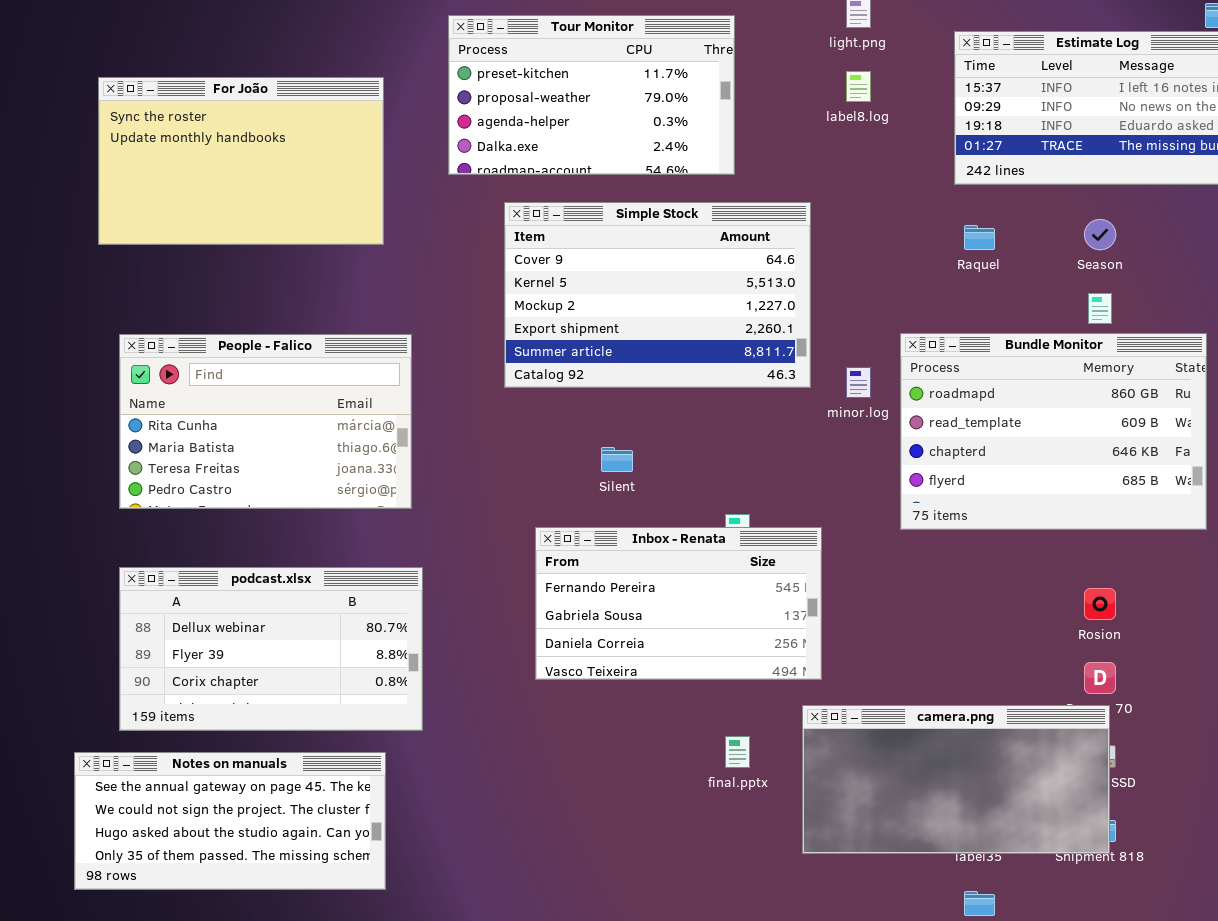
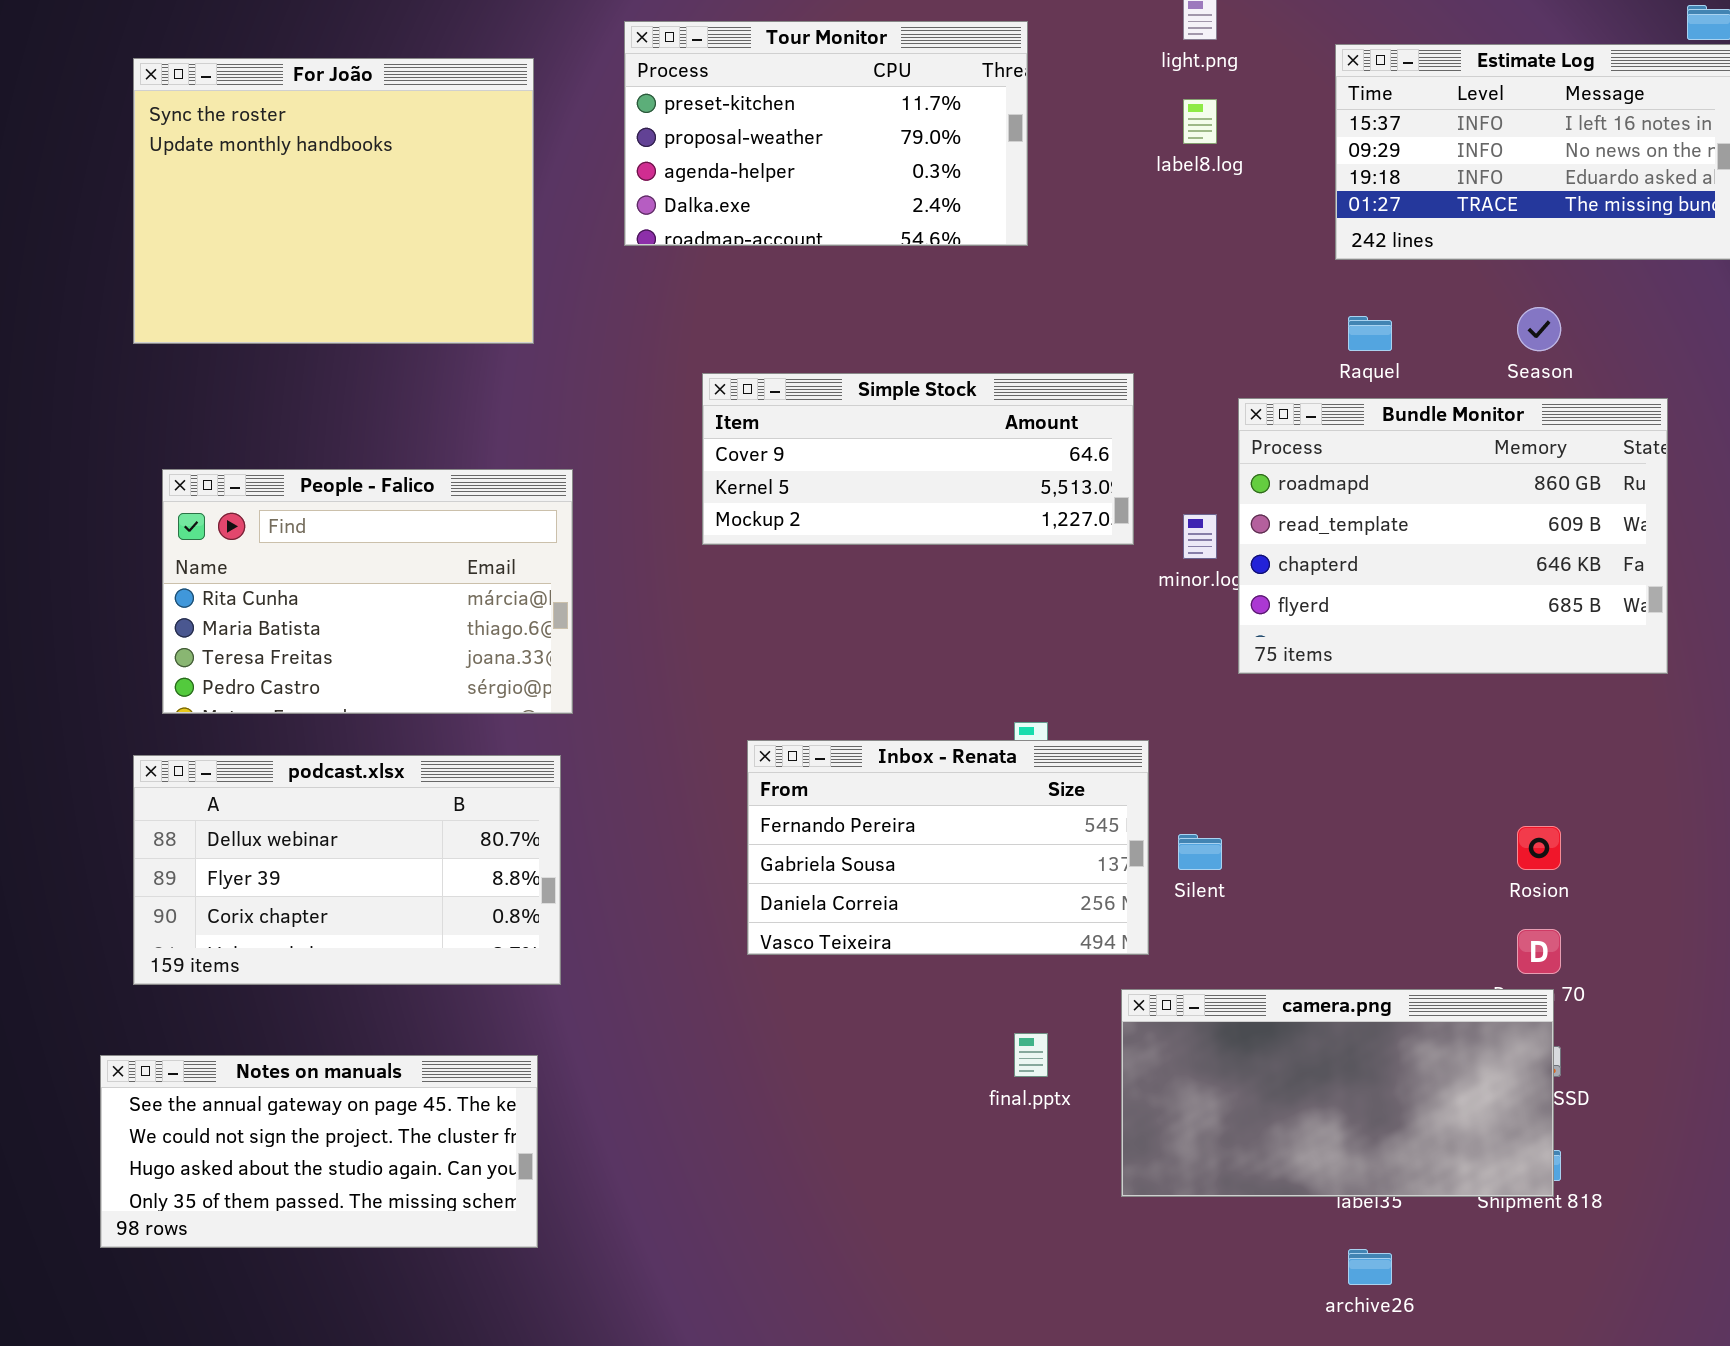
For João: [98,77,384,245] -> [133,58,534,344], resized
Simple Stock: [504,202,811,388] -> [702,373,1134,545], resized
Bundle Monitor: [900,333,1207,530] -> [1238,398,1668,674], moved
Silent: [601,447,633,472] -> [1178,834,1222,870], moved
podcast.xlsx: [119,567,423,731] -> [133,755,561,985], moved

